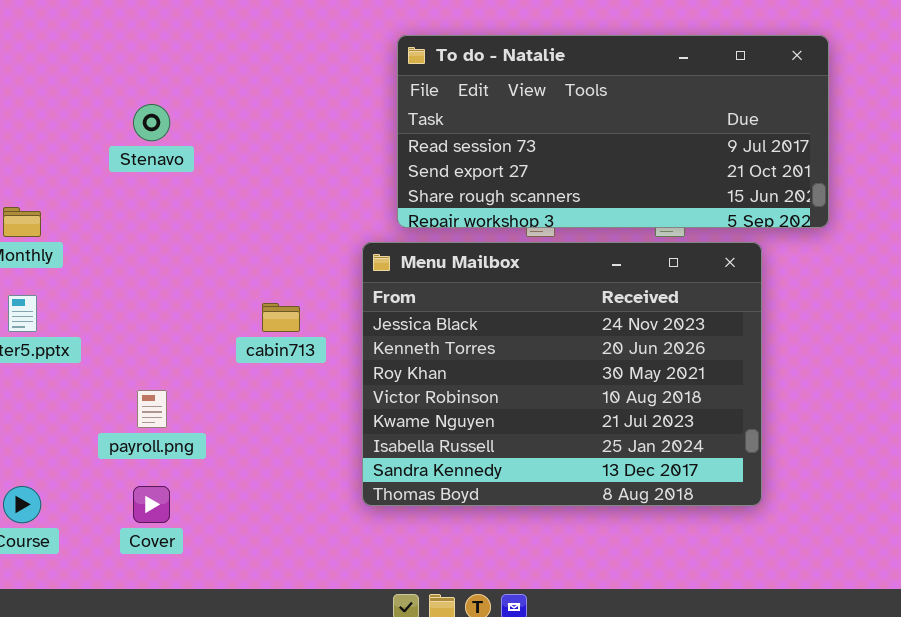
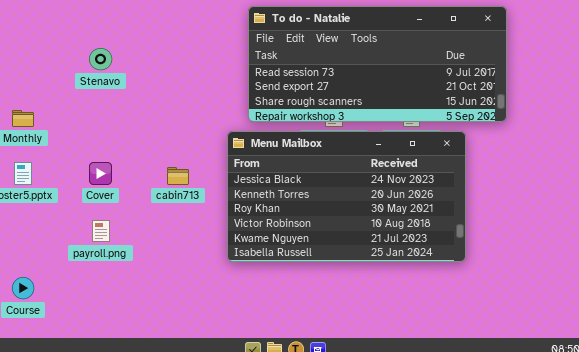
Menu Mailbox: [362,242,762,506] -> [227,131,466,262], resized
Cover: [133,486,170,523] -> [89,162,112,185], moved

